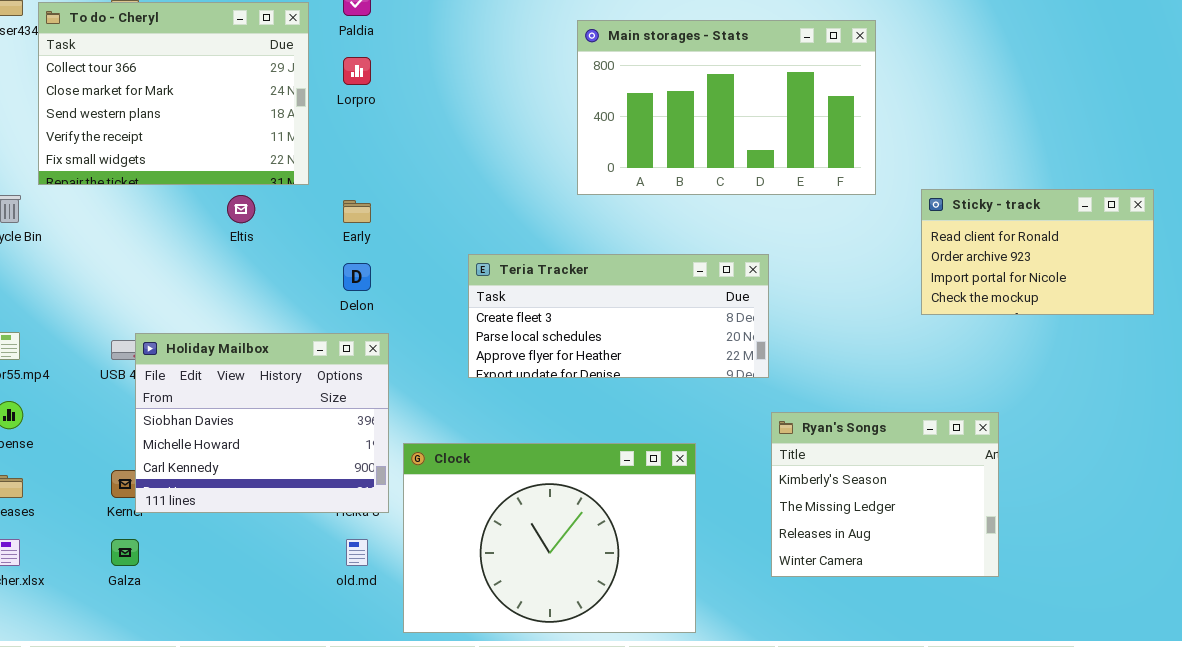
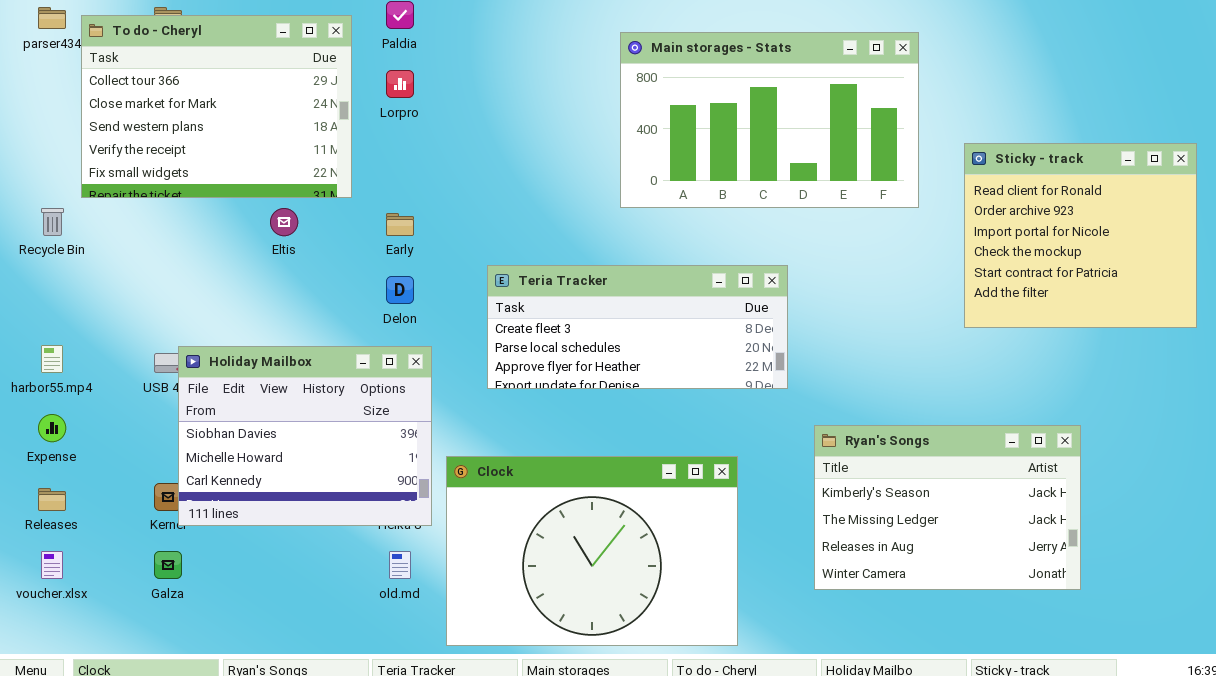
Sticky - track: [921,189,1154,315] -> [964,143,1197,328], resized
Teria Tracker: [468,254,769,378] -> [487,265,788,389], moved
Ryan's Songs: [771,412,999,577] -> [814,425,1081,590], resized

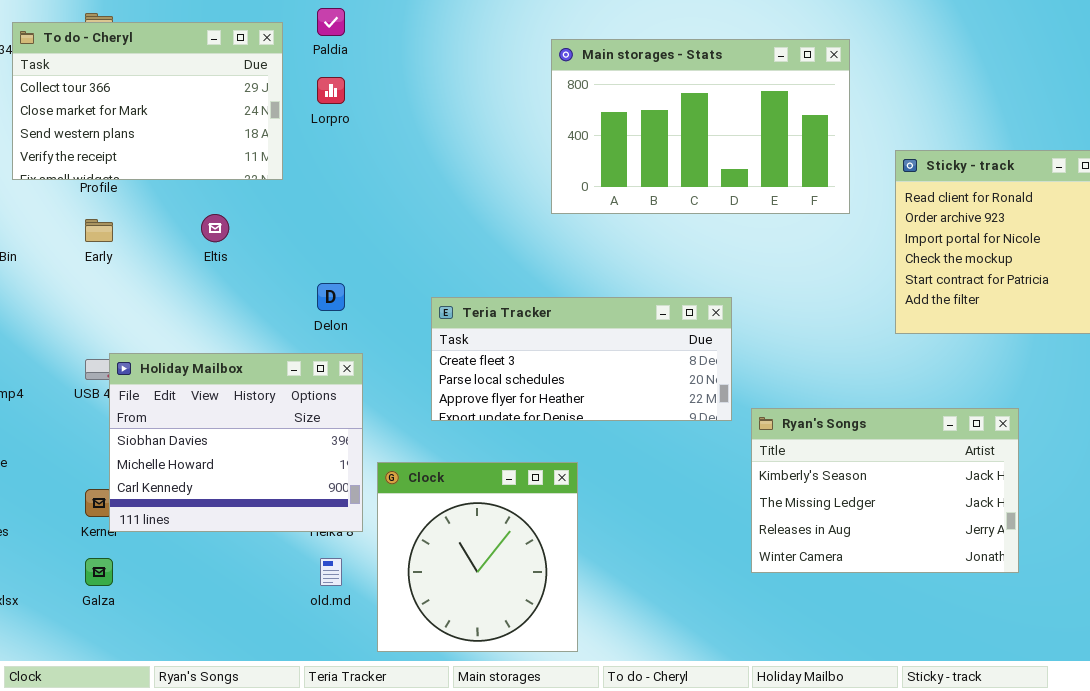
To do - Cheryl: [81,15,352,198] -> [12,22,283,180], resized
Early: [386,213,414,236] -> [85,219,113,242], moved
Teria Tracker: [487,265,788,389] -> [431,297,732,421], moved
Ryan's Songs: [814,425,1081,590] -> [751,408,1019,573], moved
Clock: [446,456,738,646] -> [377,462,578,652], resized

